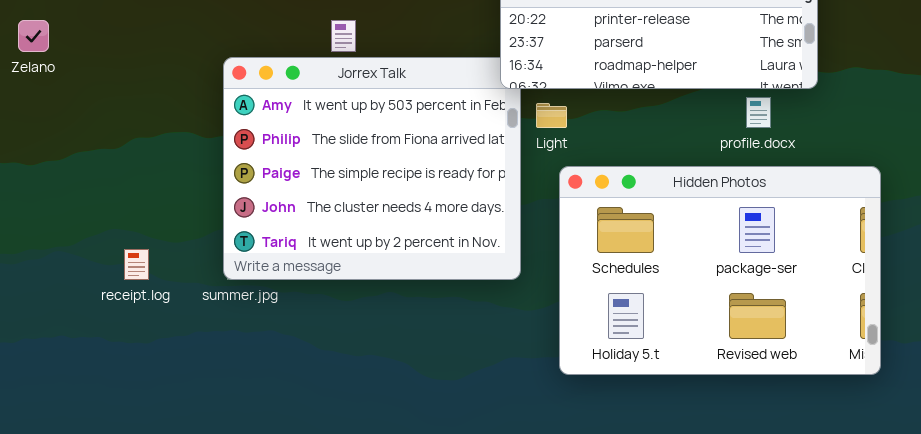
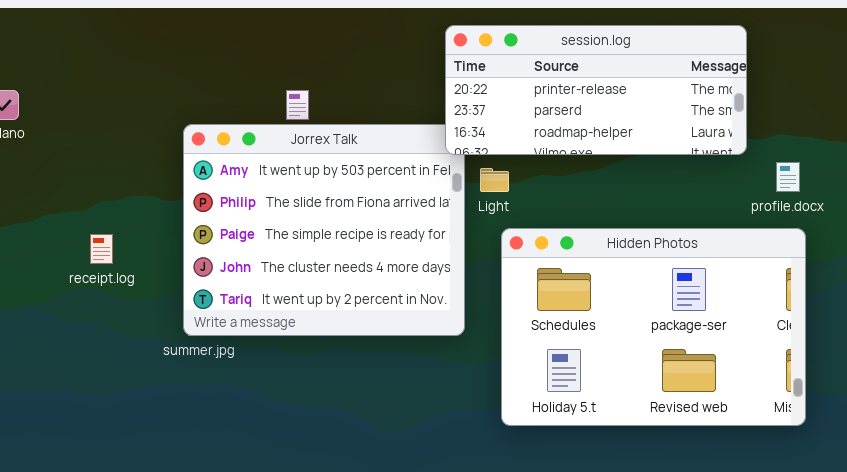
profile.docx: [746,97,771,128] -> [776,162,800,192], moved
receipt.log: [124,249,149,280] -> [90,234,113,264], moved

